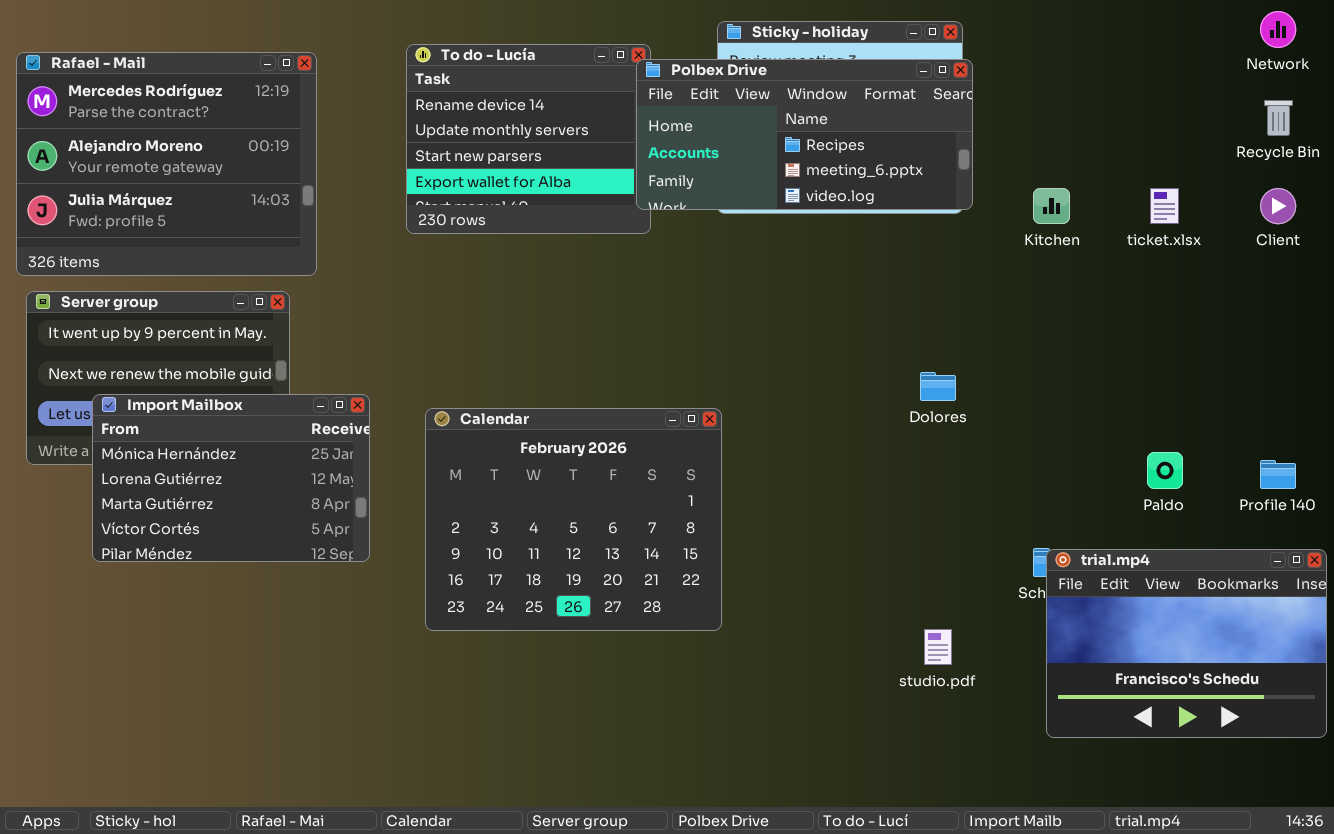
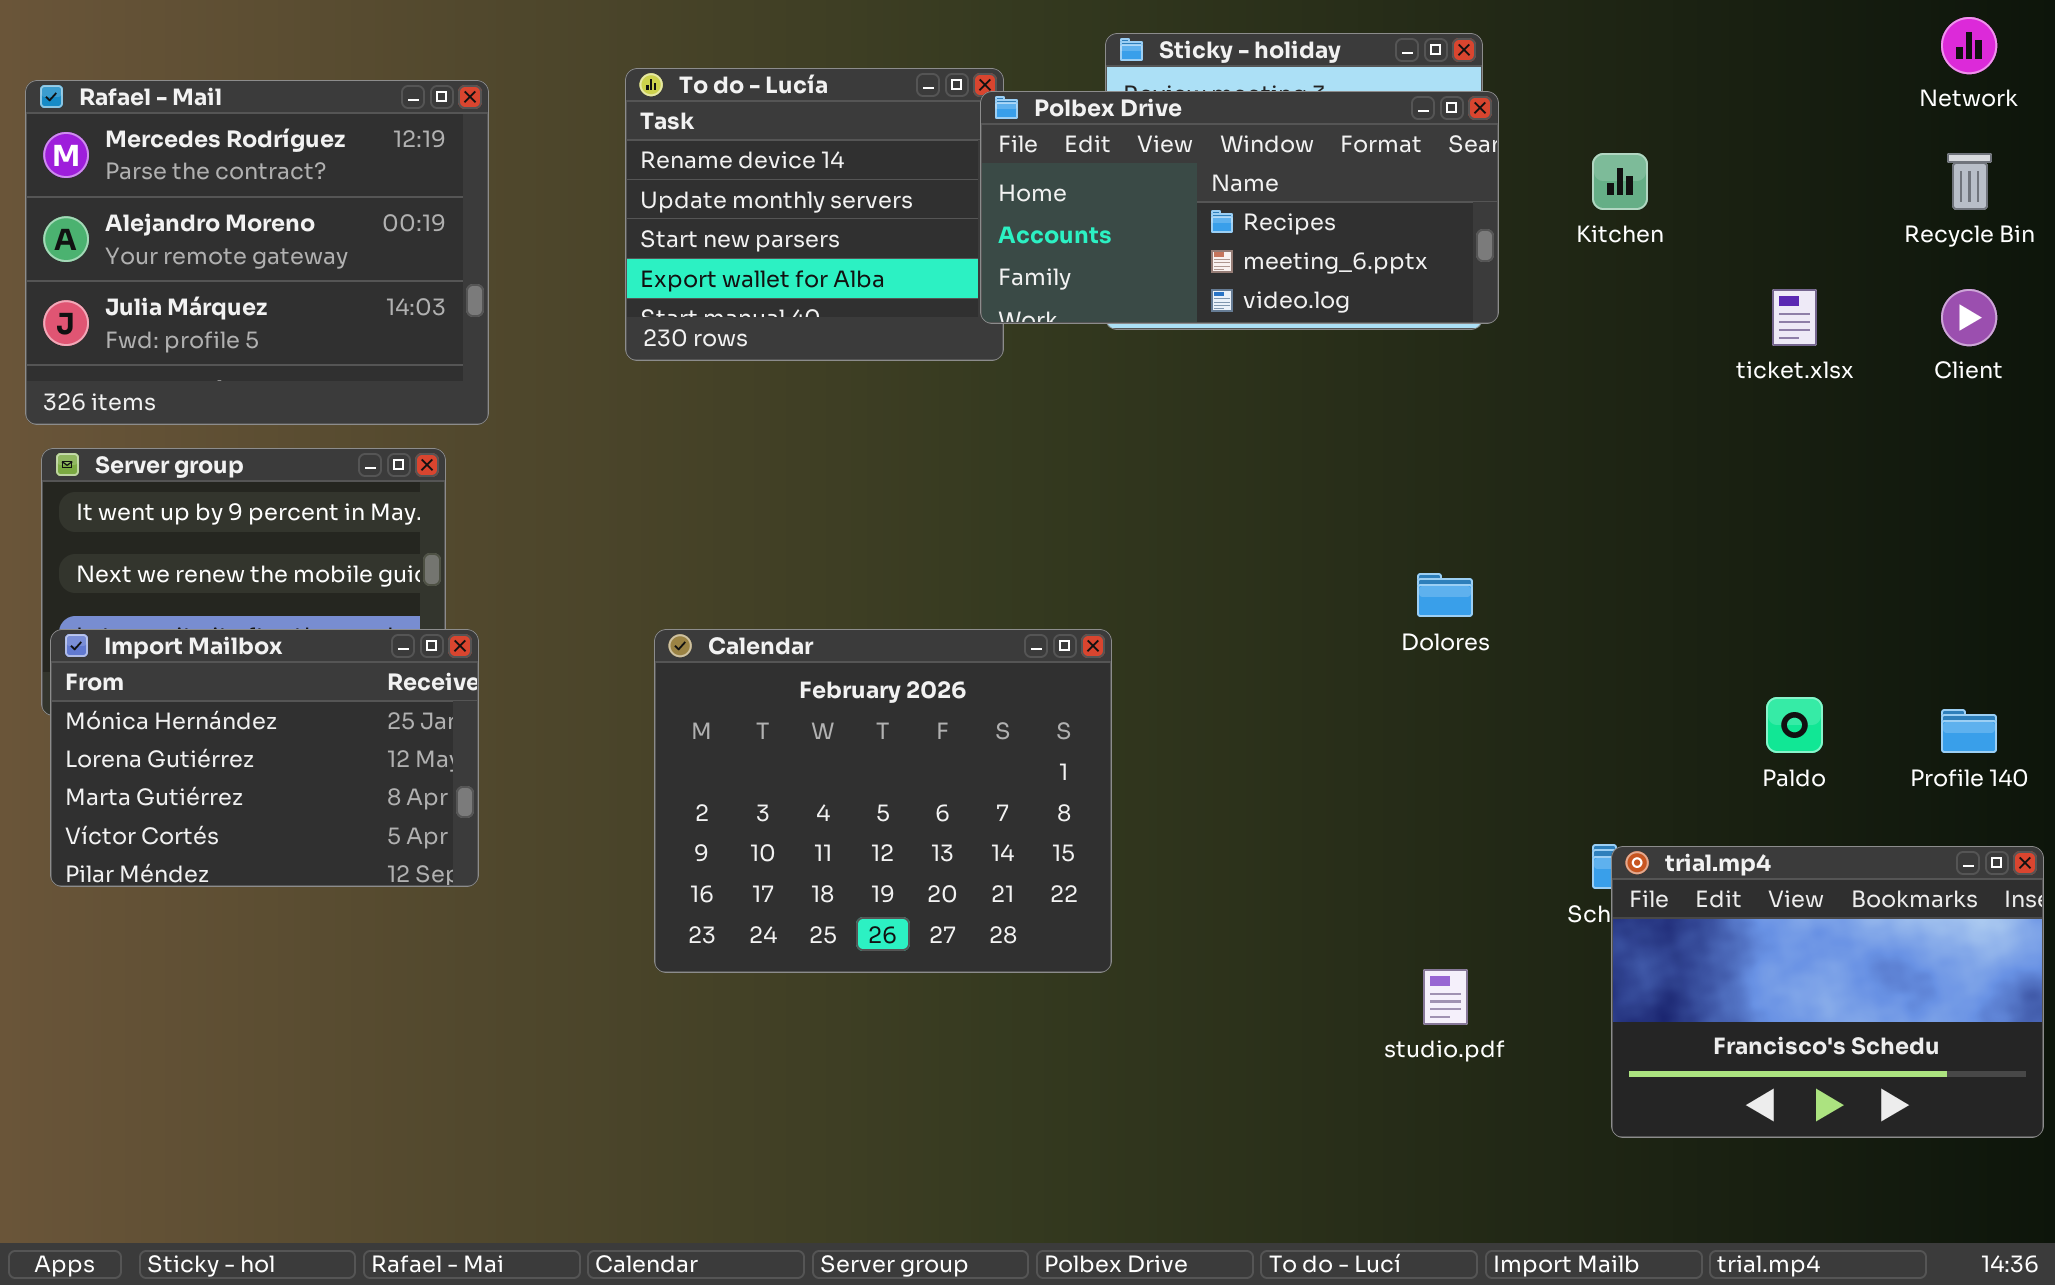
Kitchen: [1033,188,1070,224] -> [1592,153,1648,210], moved
Import Mailbox: [92,394,370,562] -> [50,629,479,887], moved

